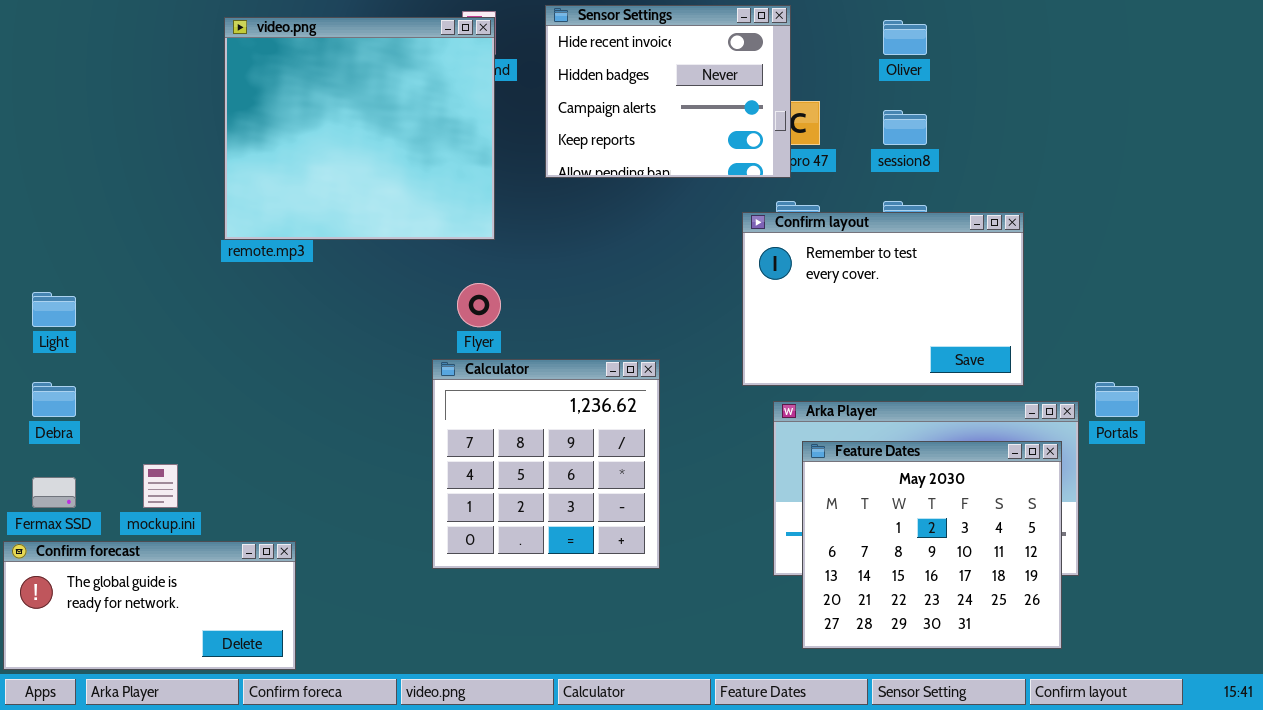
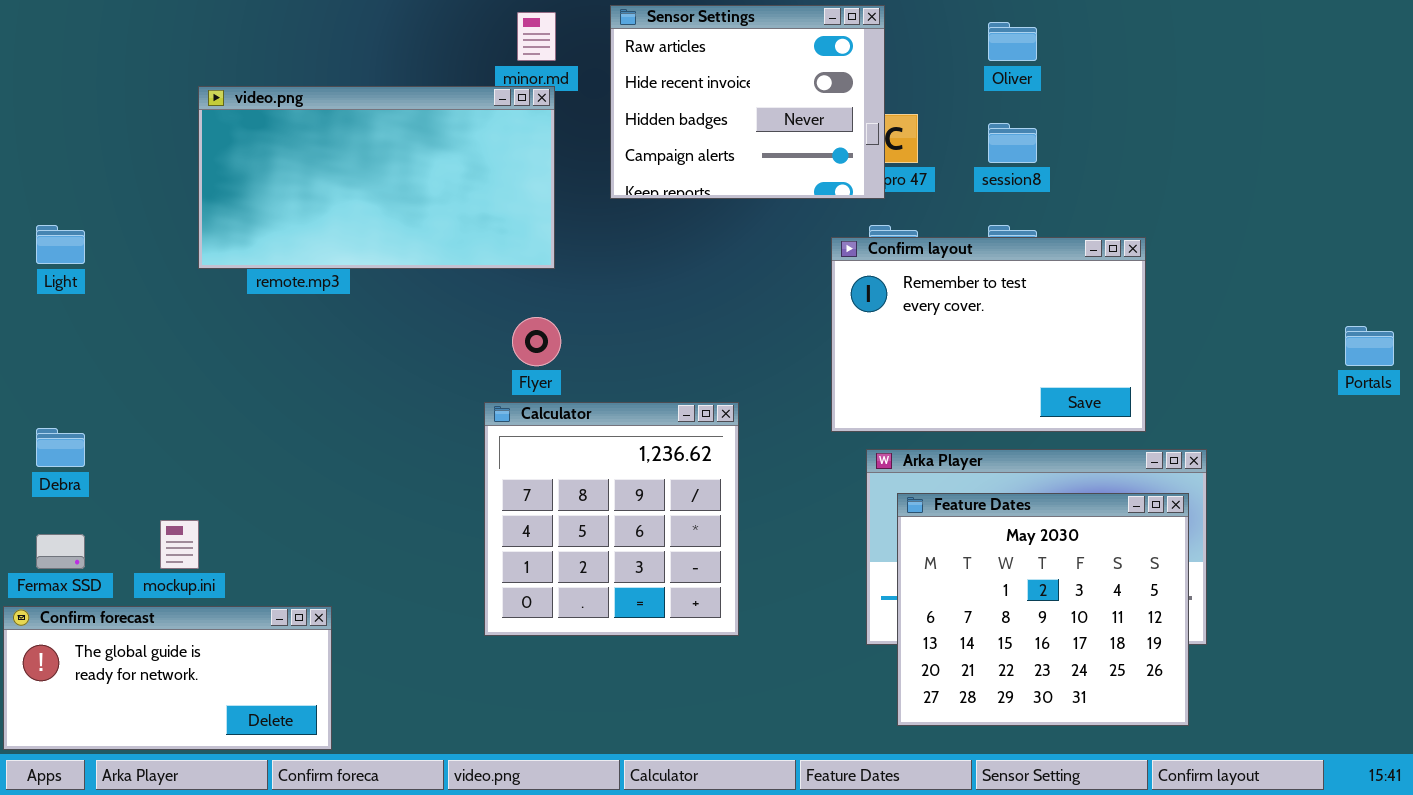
Sensor Settings: [545,5,791,178] -> [610,5,885,199], scrolled up 1 row
video.png: [224,17,495,240] -> [198,86,555,269], resized
Light: [32,292,76,327] -> [36,225,85,264], moved
Portals: [1095,382,1139,417] -> [1345,326,1394,366], moved

